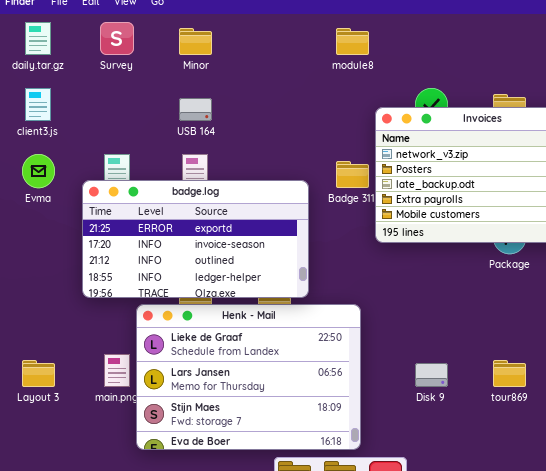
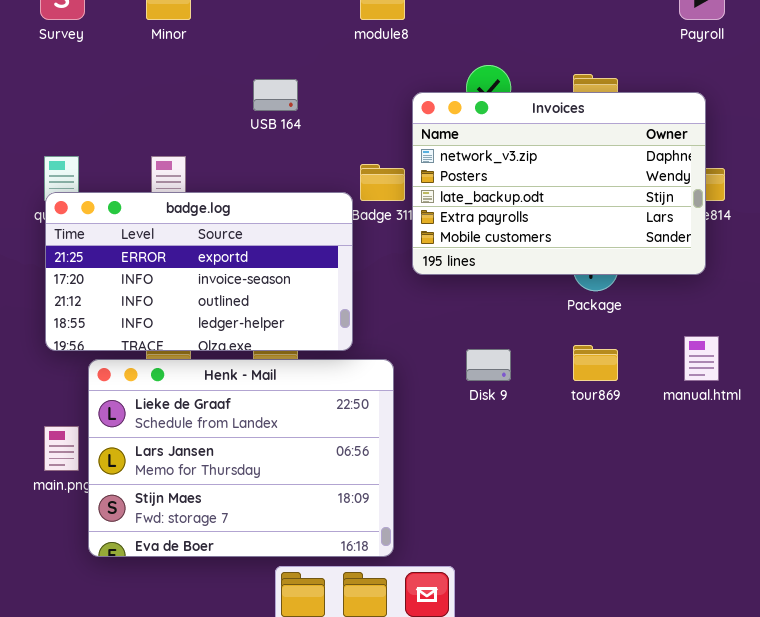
USB 164: [179,98,212,121] -> [253,79,298,111], moved
badge.log: [82,180,309,298] -> [45,192,353,351], moved
tour869: [493,360,526,387] -> [573,345,618,381], moved
Disk 9: [415,363,448,387] -> [466,349,511,381], moved

